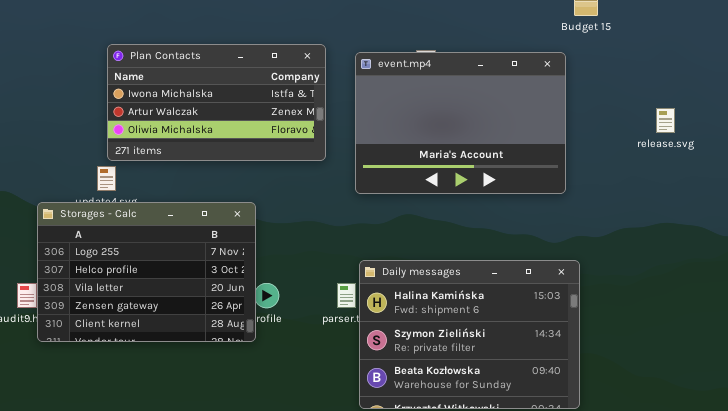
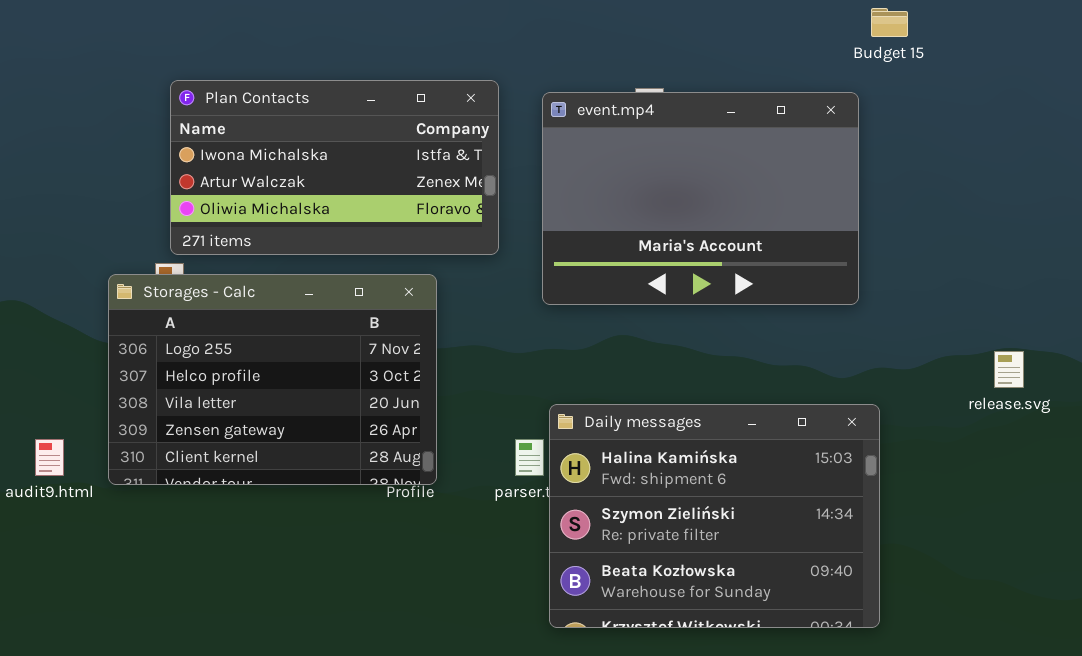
release.svg: [656,108,675,133] -> [994,351,1024,388], moved
Storages - Calc: [37,202,256,342] -> [108,274,437,485], moved

